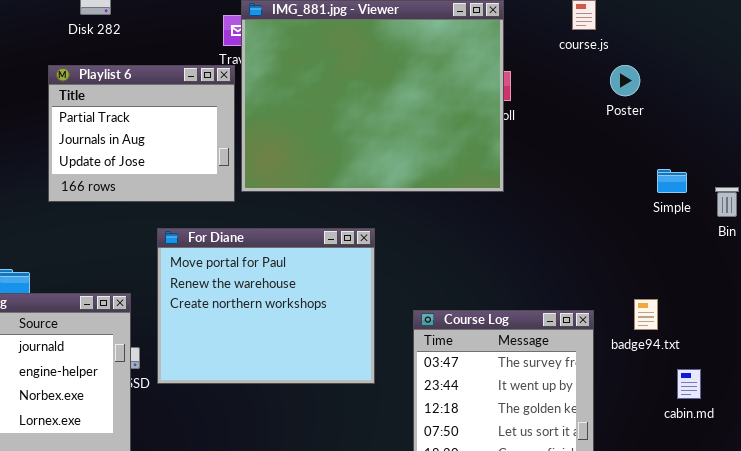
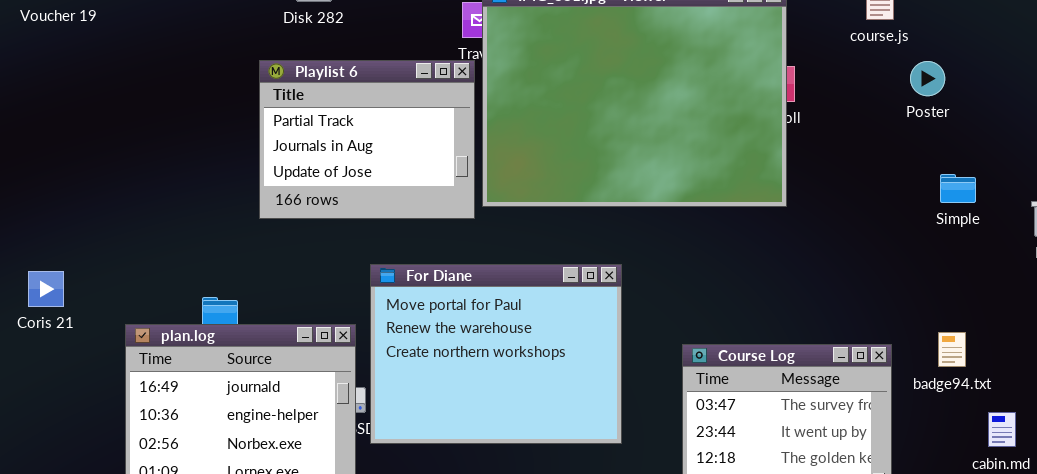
Simple: [657,169,687,193] -> [940,174,976,203], moved
For Diane: [157,228,375,384] -> [370,264,622,444], moved

